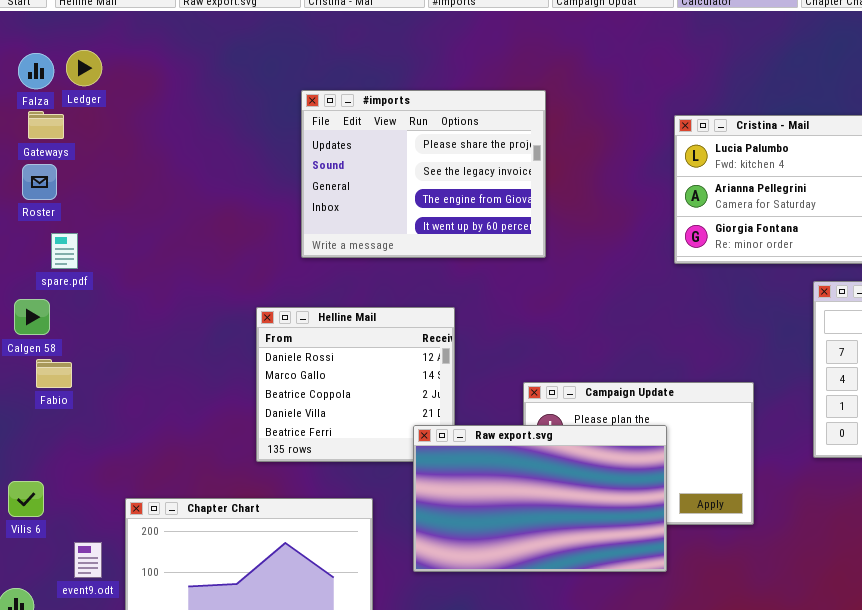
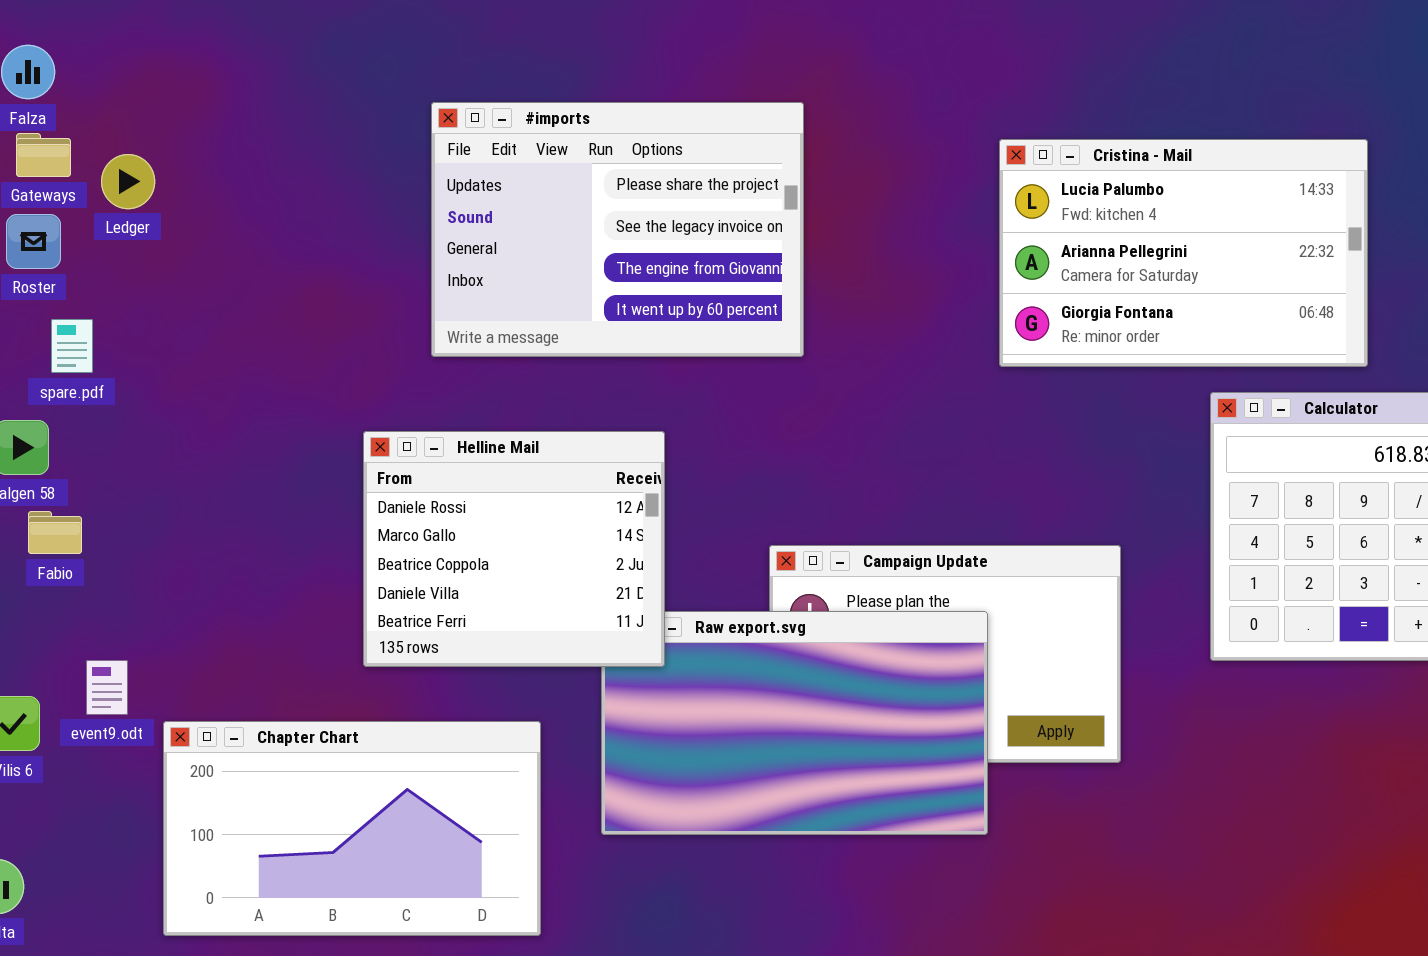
Ledger: [66,50,102,86] -> [101,154,155,209], moved
Helline Mail: [256,307,455,462] -> [363,431,665,667], raised
event9.odt: [74,542,102,578] -> [86,660,128,715], moved

